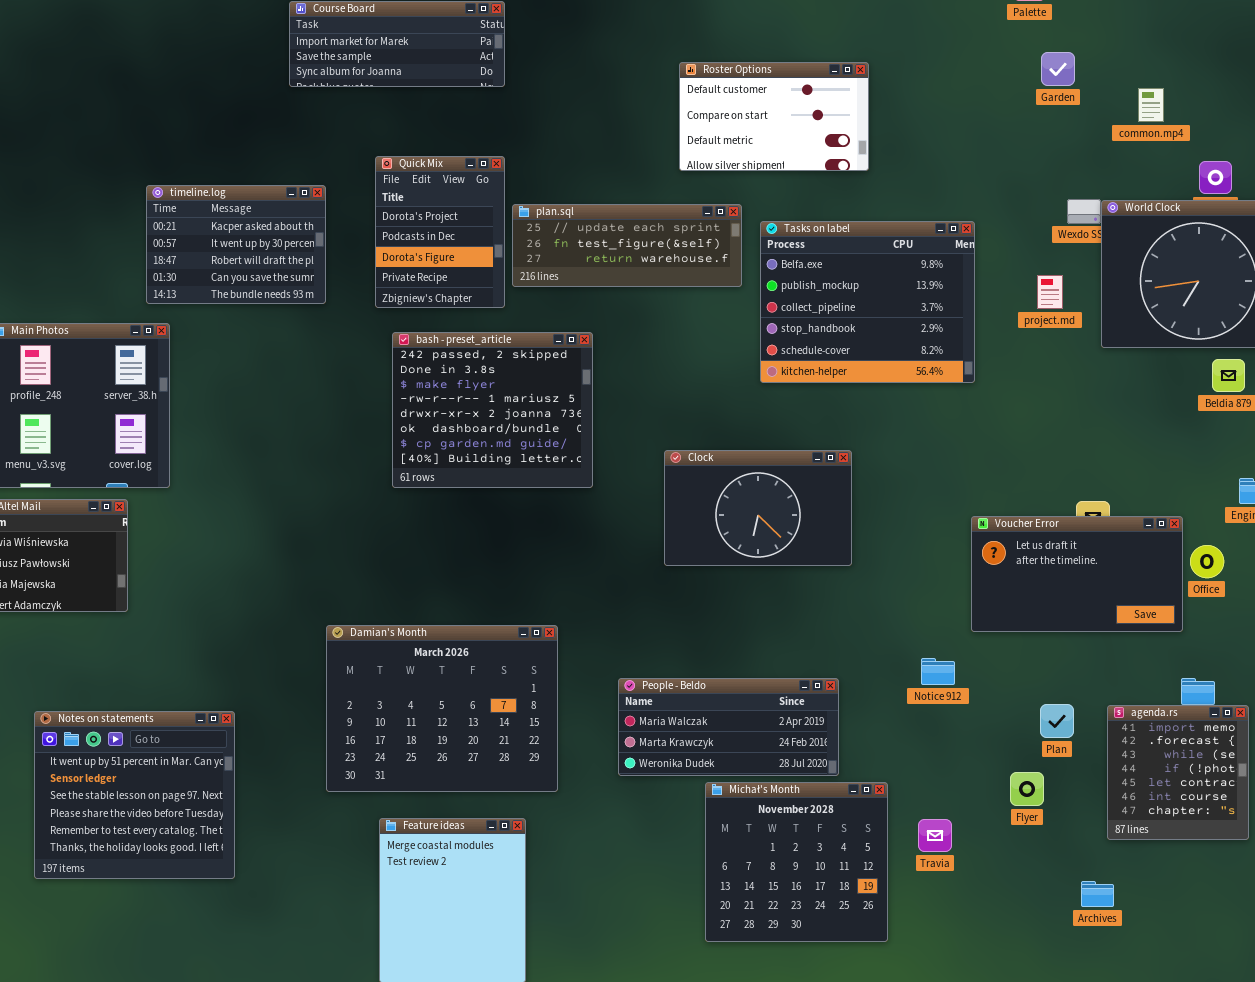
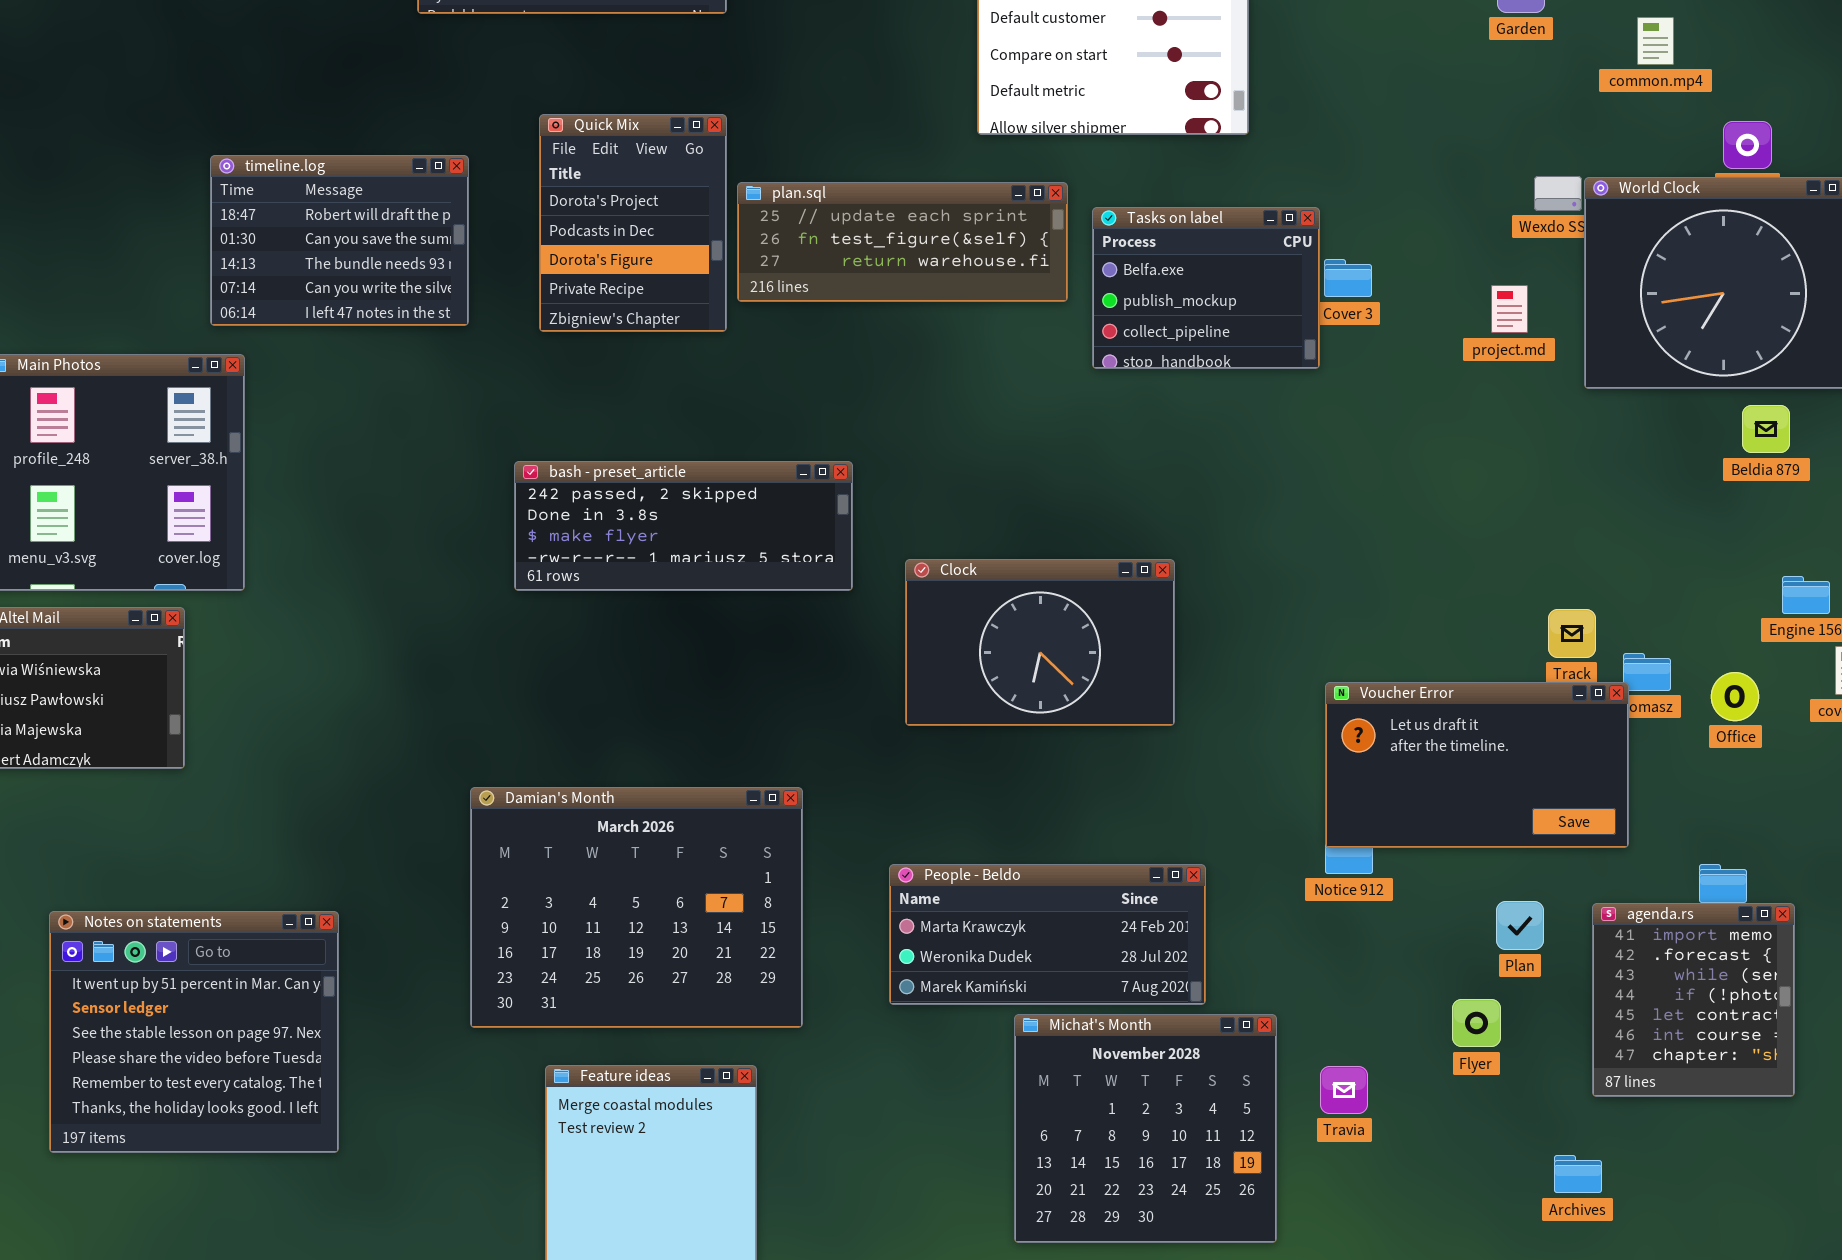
timeline.log: [146,185,326,304] -> [210,155,469,326], scrolled down 2 rows
Tasks on label: [760,221,975,383] -> [1092,207,1320,369], resized
bash - preset_article: [392,332,593,488] -> [514,461,853,591], resized
Clock: [664,450,852,566] -> [905,559,1175,726], moved
Voucher Error: [971,516,1183,632] -> [1325,682,1629,848], moved
People - Beldo: [618,678,839,776] -> [889,864,1206,1005], scrolled down 1 row

